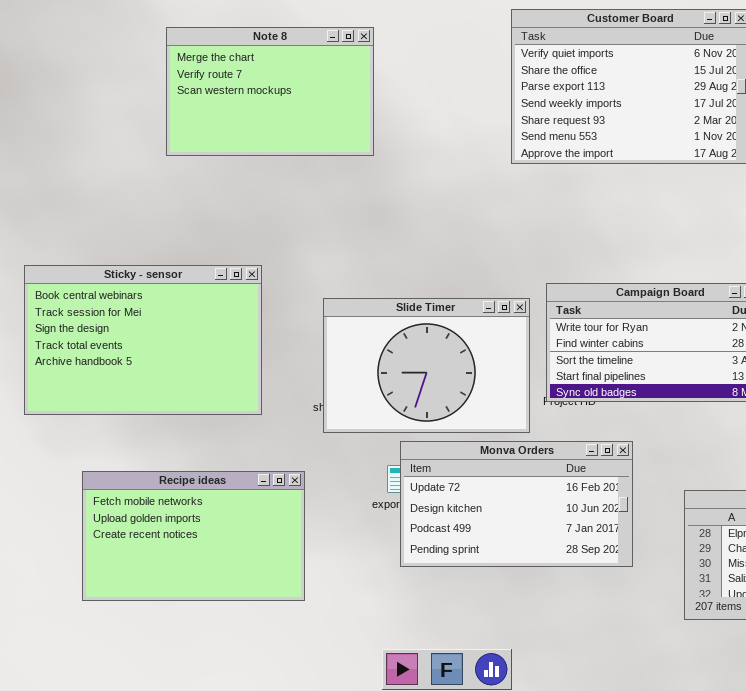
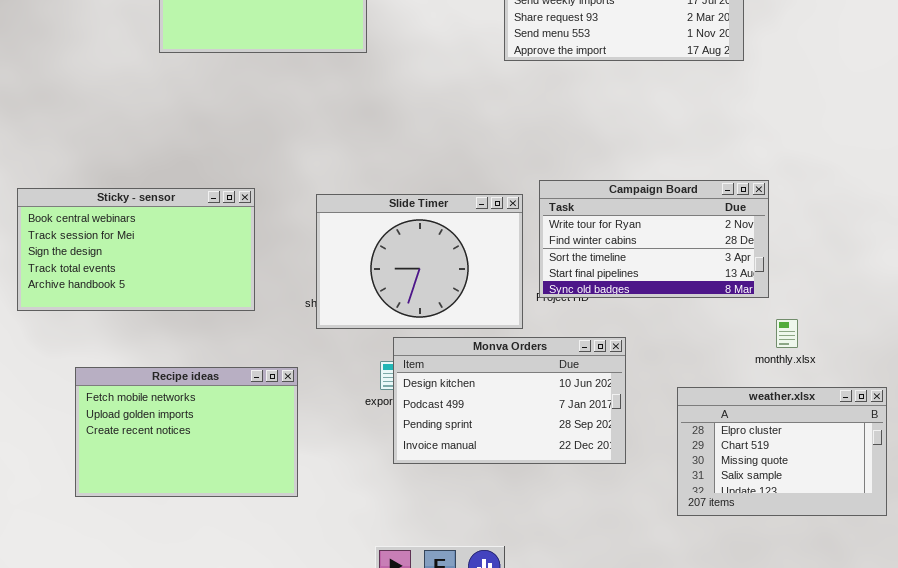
Sticky - sensor: [24,265,262,415] -> [17,188,255,311], resized
Monva Orders: [400,441,633,567] -> [393,337,626,464], scrolled down 1 row

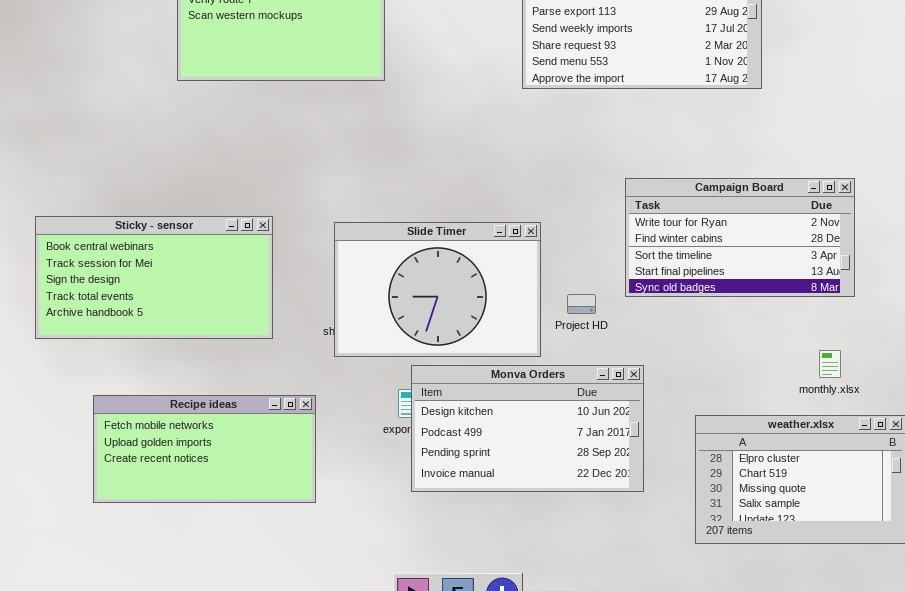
Campaign Board: [539,180,769,298] -> [625,178,855,297], moved
monthly.xlsx: [776,319,798,348] -> [819,350,841,378], moved
Recipe ideas: [75,367,298,497] -> [93,395,316,503], resized

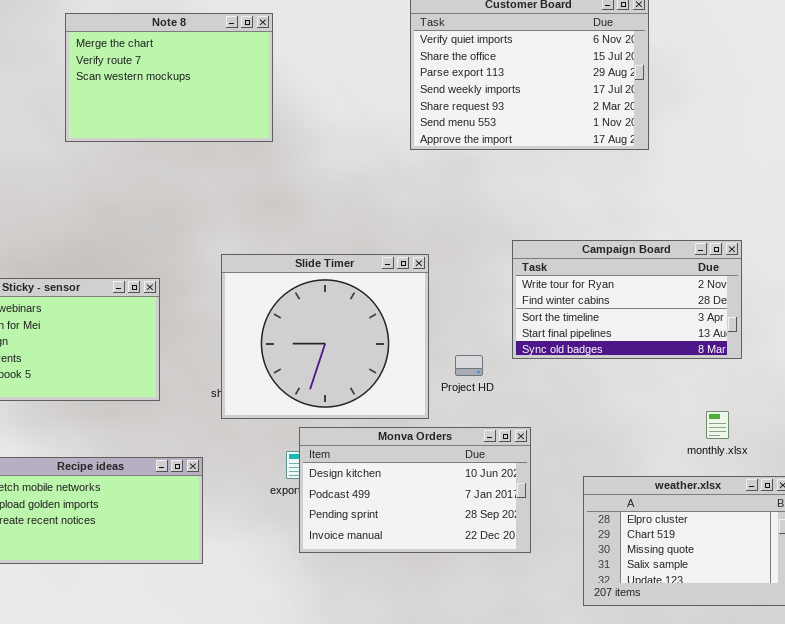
Slide Timer: [334,222,541,357] -> [221,254,429,419], resized

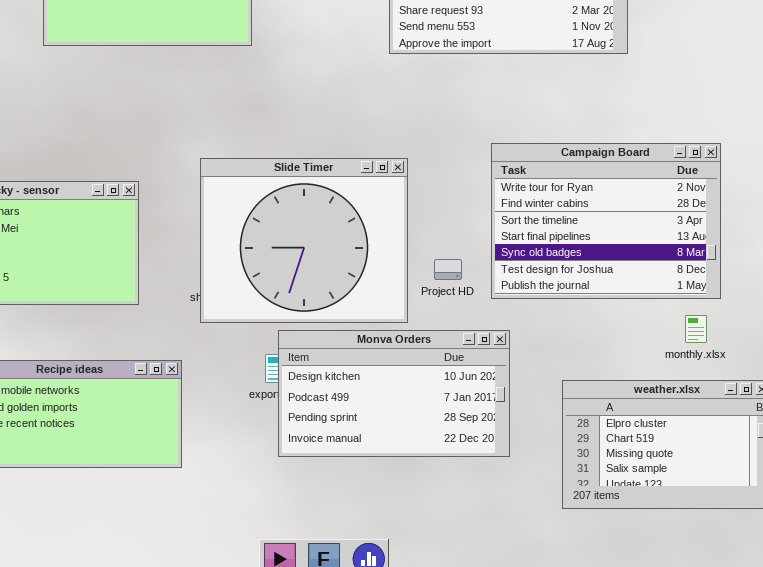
Campaign Board: [512,240,742,359] -> [491,143,721,299], resized

